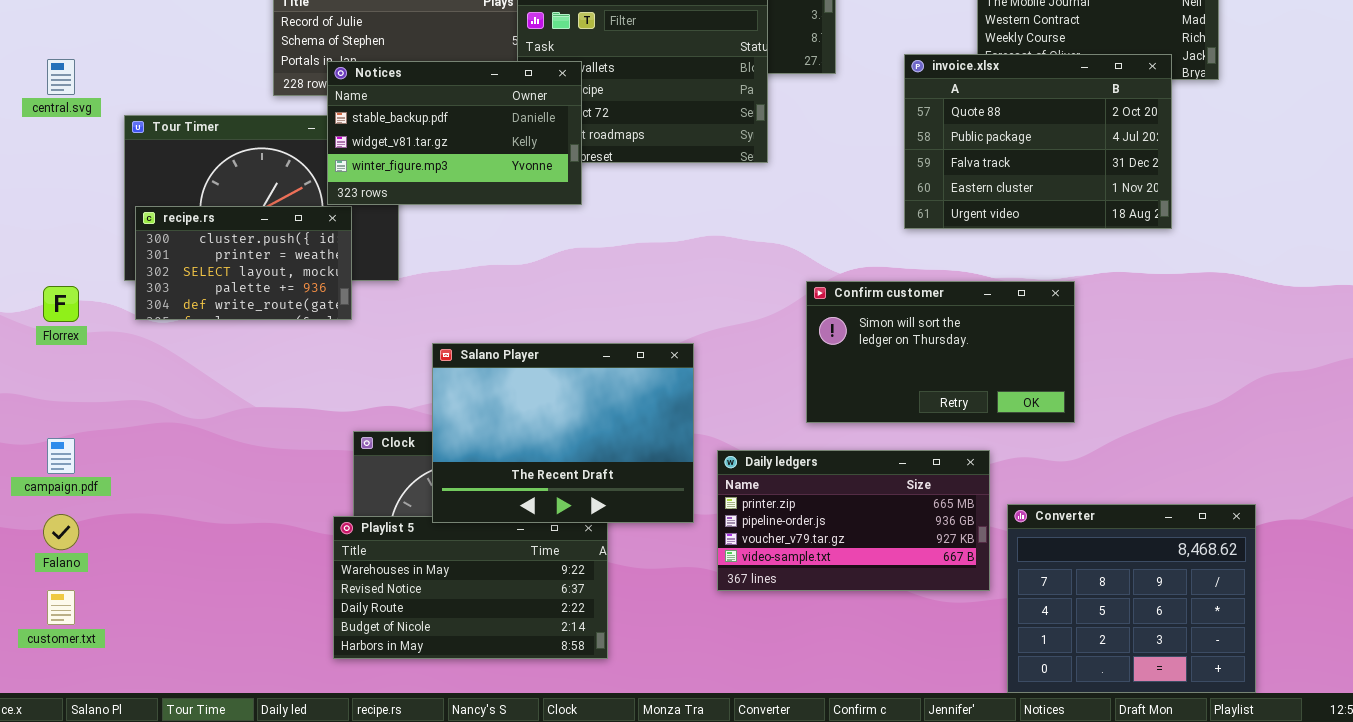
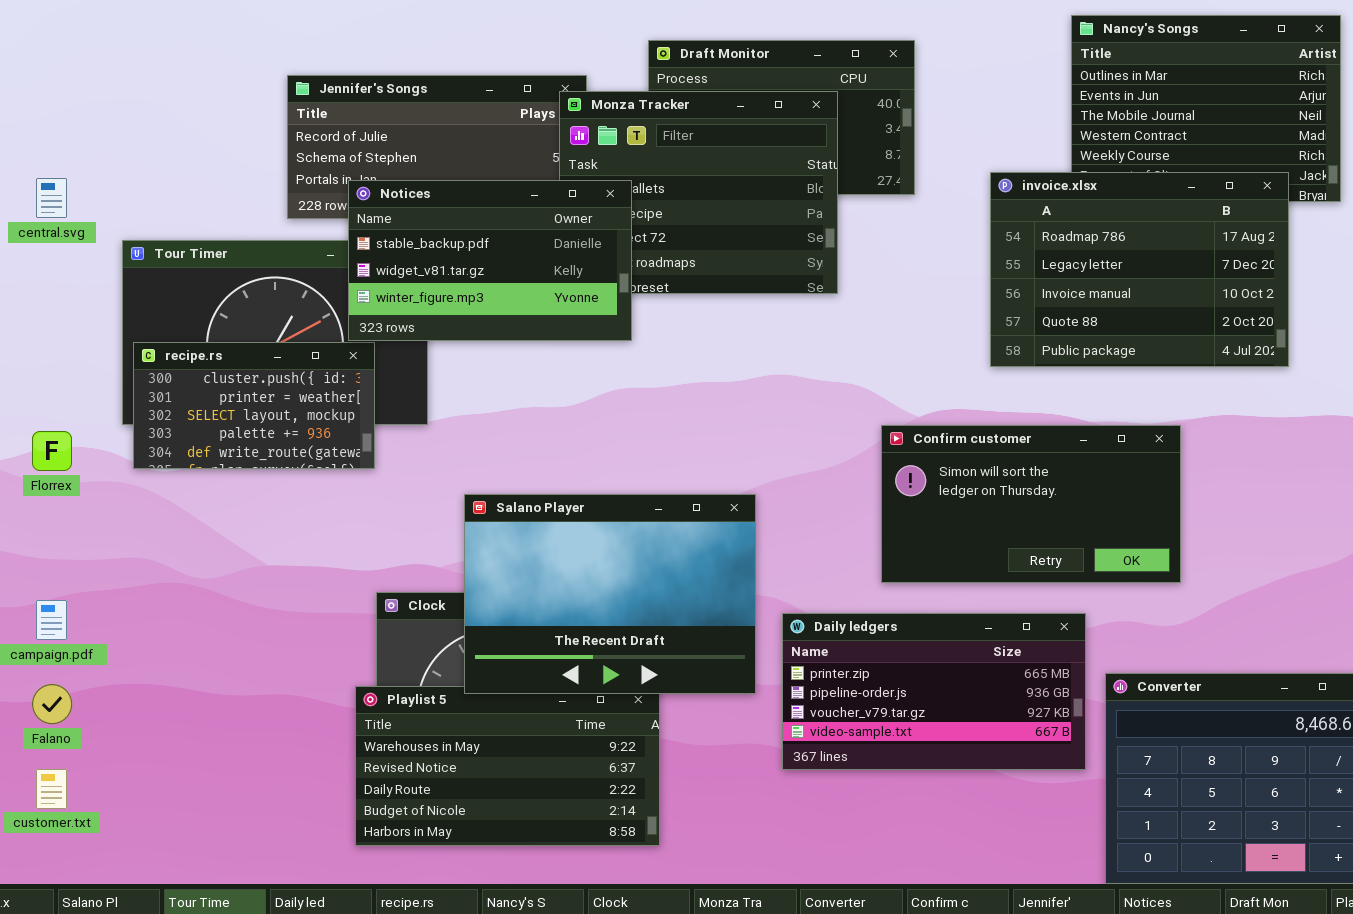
invoice.xlsx: [904,54,1172,229] -> [990,172,1289,367], scrolled up 3 rows

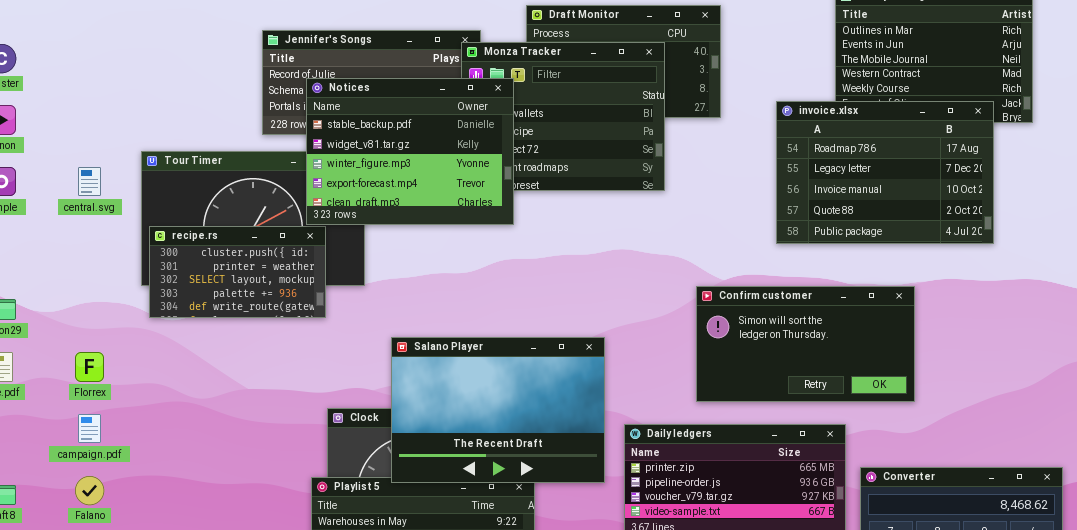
central.svg: [36,178,67,218] -> [78,167,101,196], moved
Notices: [348,180,632,341] -> [306,78,514,225], resized
Florrex: [32,431,72,471] -> [75,352,104,382], moved

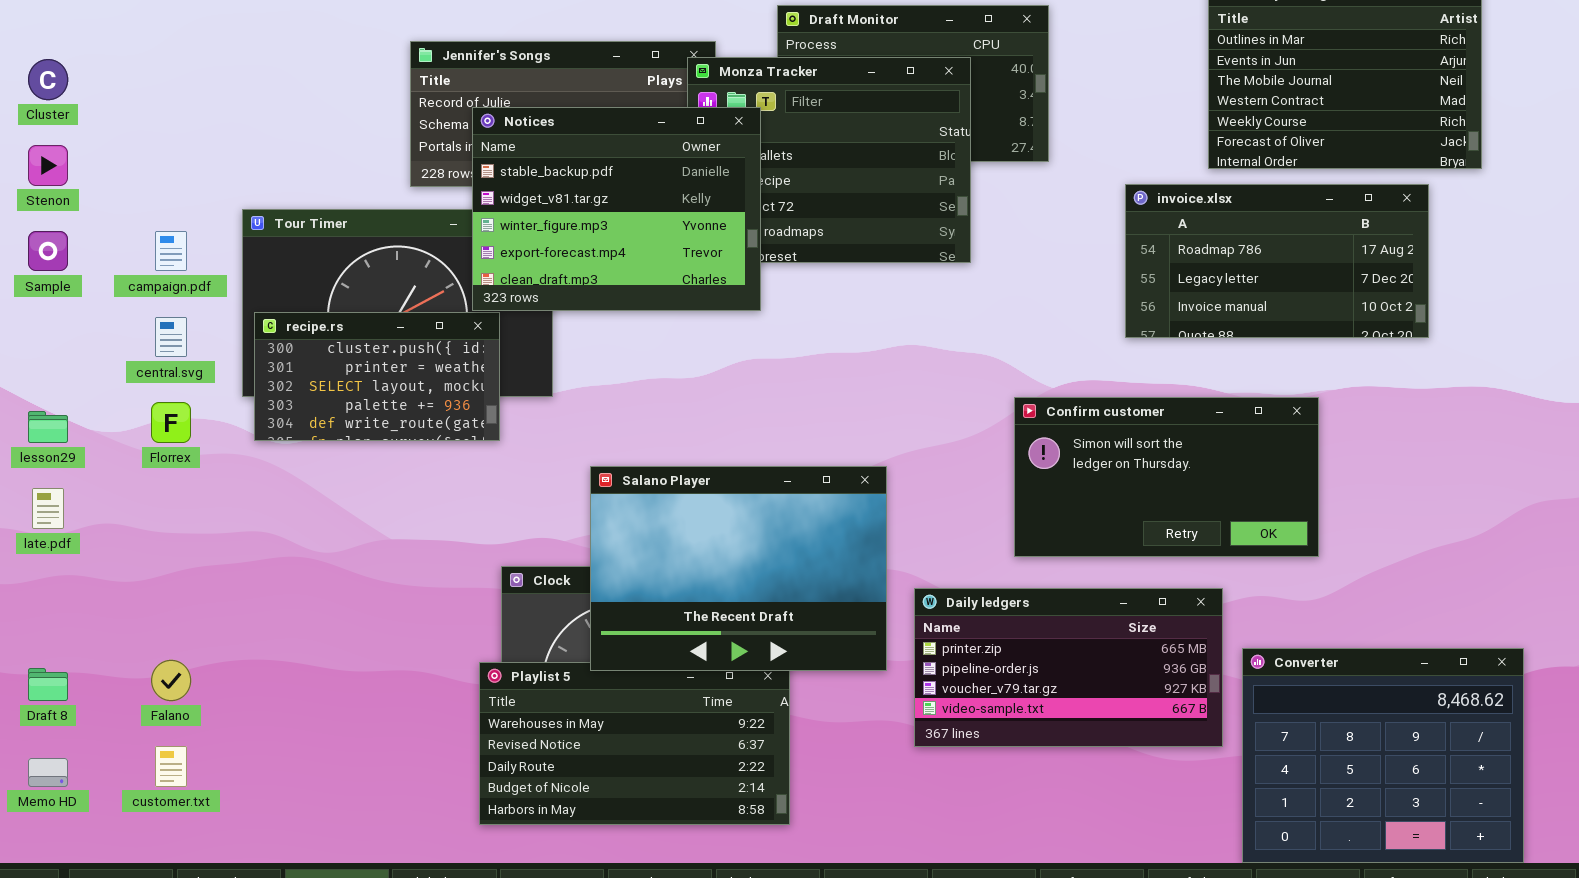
invoice.xlsx: [776,101,994,244] -> [1125,184,1429,338], resized
central.svg: [78,167,101,196] -> [155,317,187,357], moved
Florrex: [75,352,104,382] -> [151,402,191,443], moved
campaign.pdf: [78,414,101,443] -> [155,231,187,271], moved

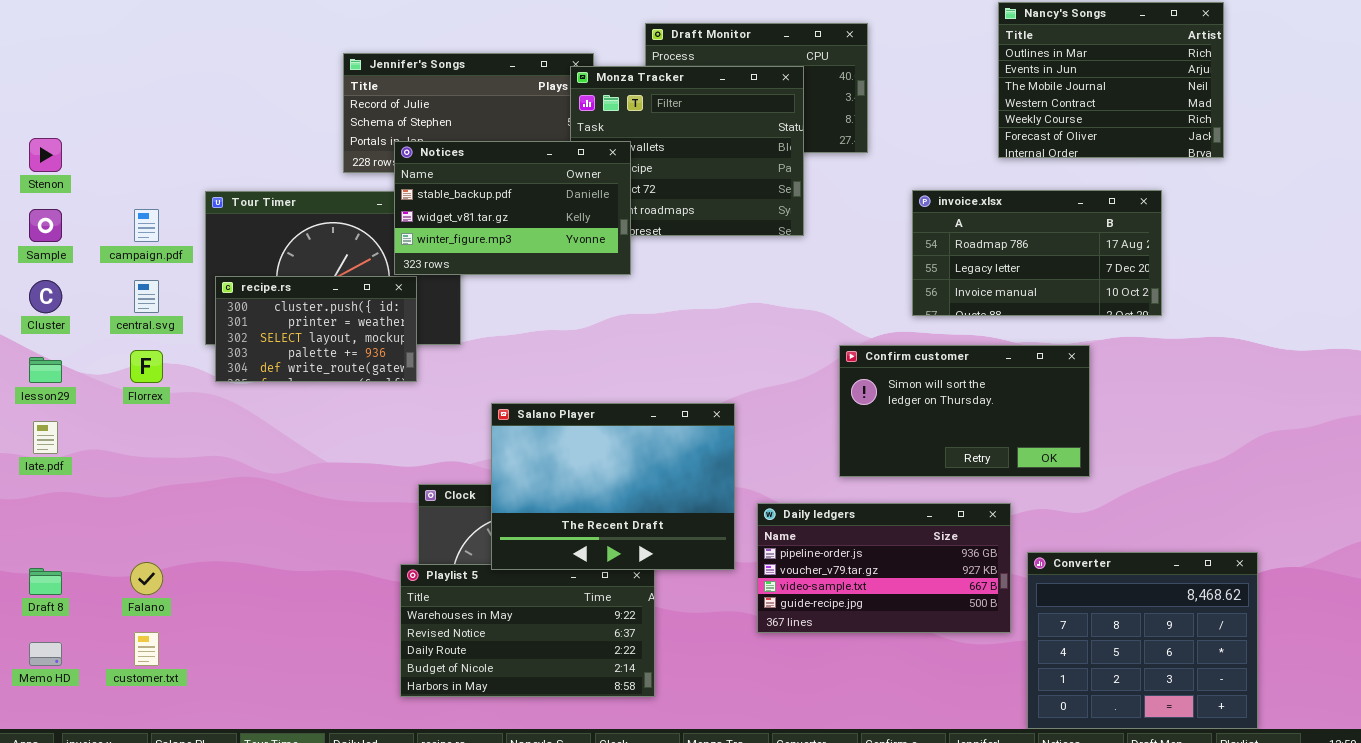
Cluster: [28,59,68,100] -> [29,280,62,313], moved
Notices: [472,107,761,311] -> [394,141,631,275], resized
invoice.xlsx: [1125,184,1429,338] -> [912,190,1162,316], moved
Daily ledgers: [914,588,1223,747] -> [757,503,1011,633], scrolled down 1 row

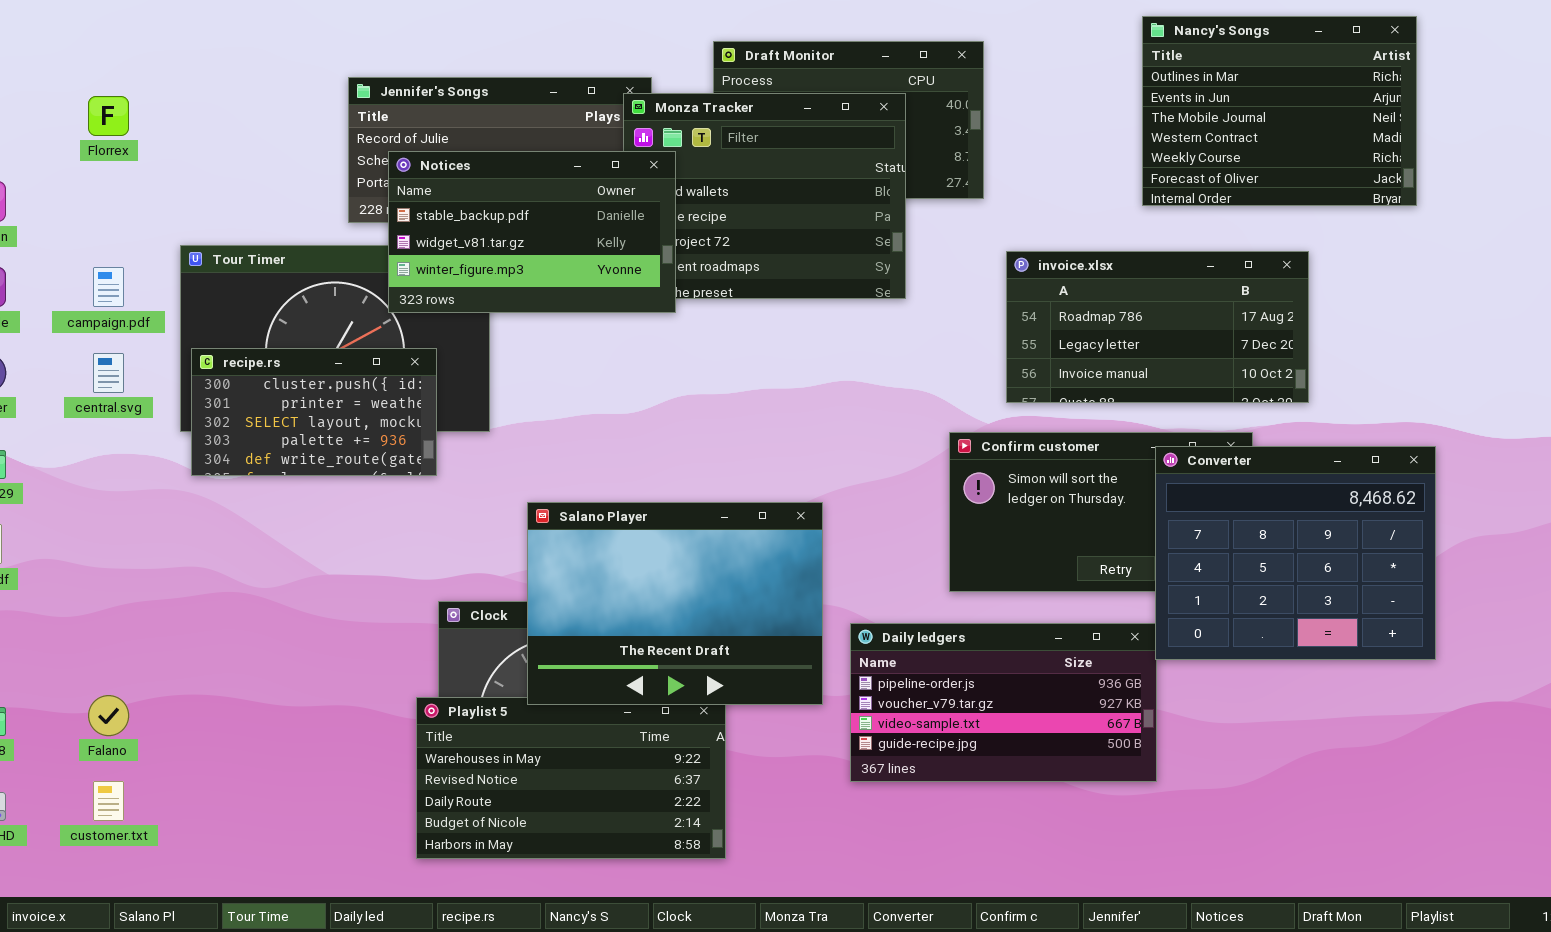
Notices: [394,141,631,275] -> [388,151,676,313], moved
invoice.xlsx: [912,190,1162,316] -> [1006,251,1309,403], moved
Florrex: [130,350,163,383] -> [88,96,129,136], moved
Converter: [1027,552,1258,729] -> [1155,446,1436,660], moved

